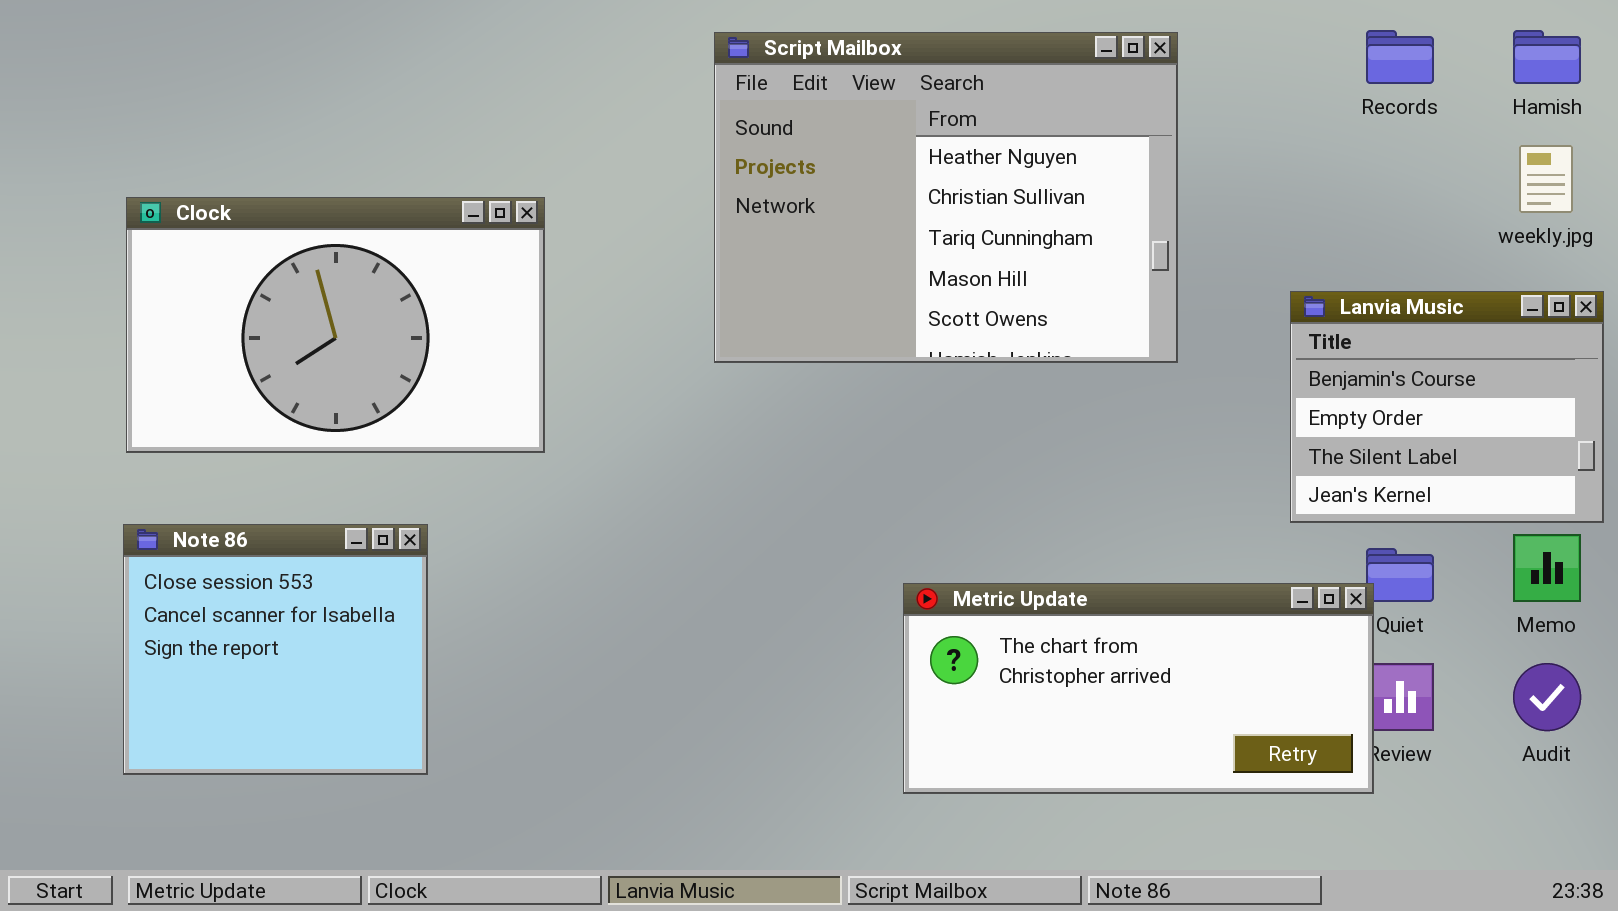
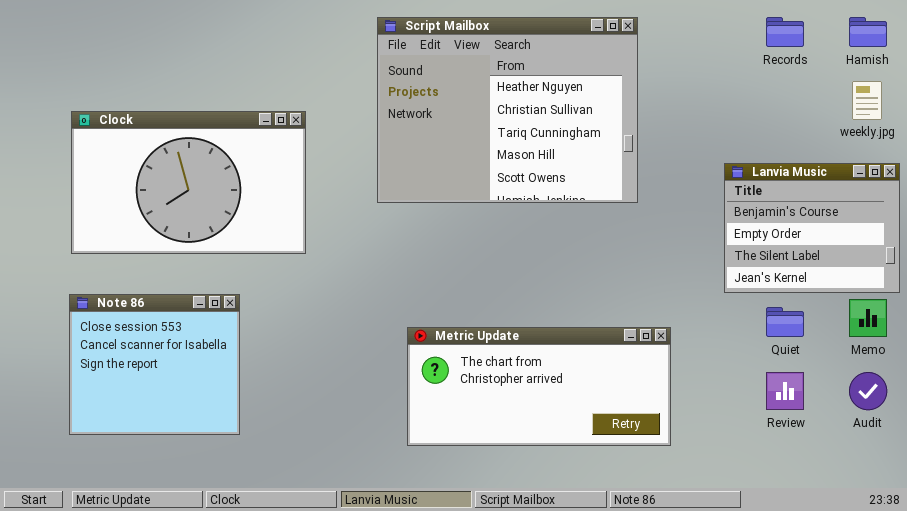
Script Mailbox: [714,32,1178,363] -> [377,17,638,203], moved
Metric Update: [903,583,1374,794] -> [407,327,671,446], moved

